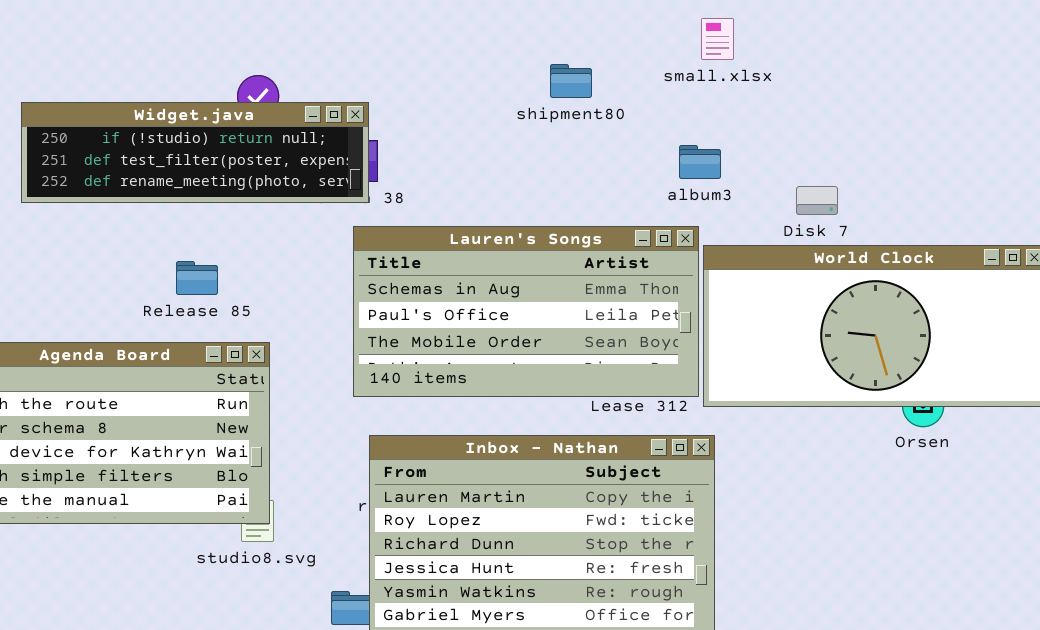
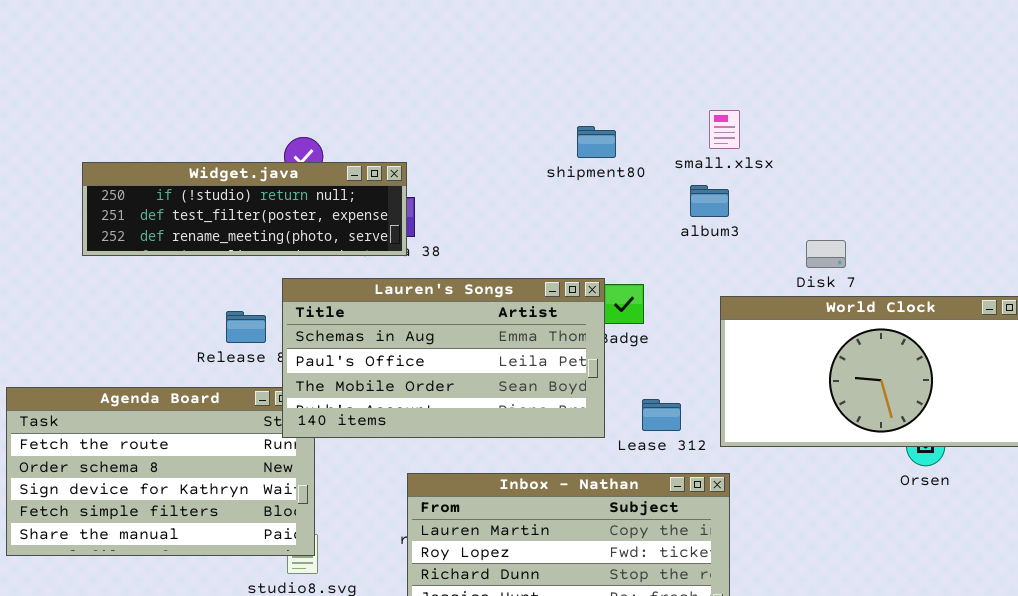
small.xlsx: [701,18,734,60] -> [709,110,740,149], moved
album3: [679,145,721,179] -> [690,185,729,217], moved
Lauren's Songs: [353,226,699,397] -> [282,278,605,438], moved

